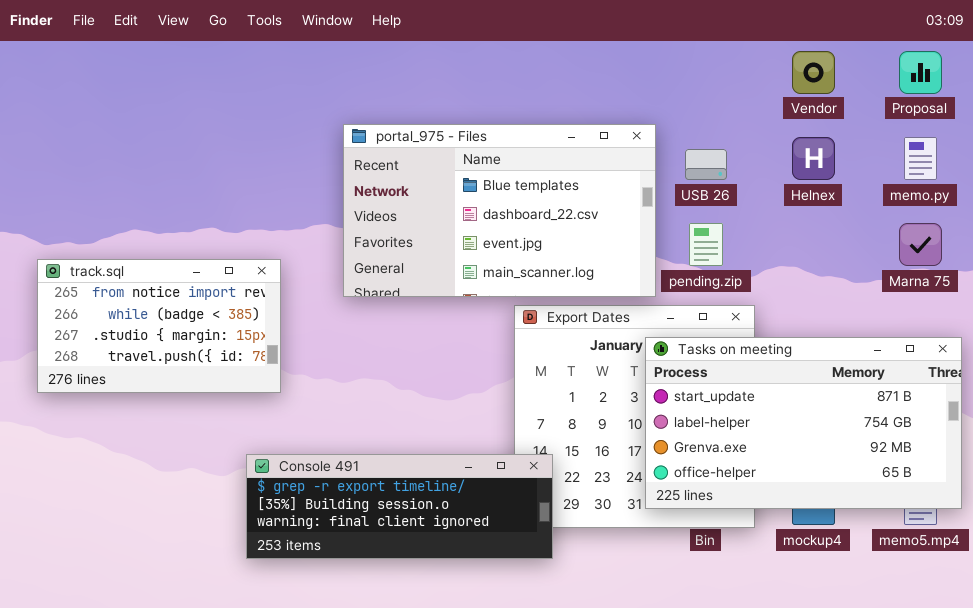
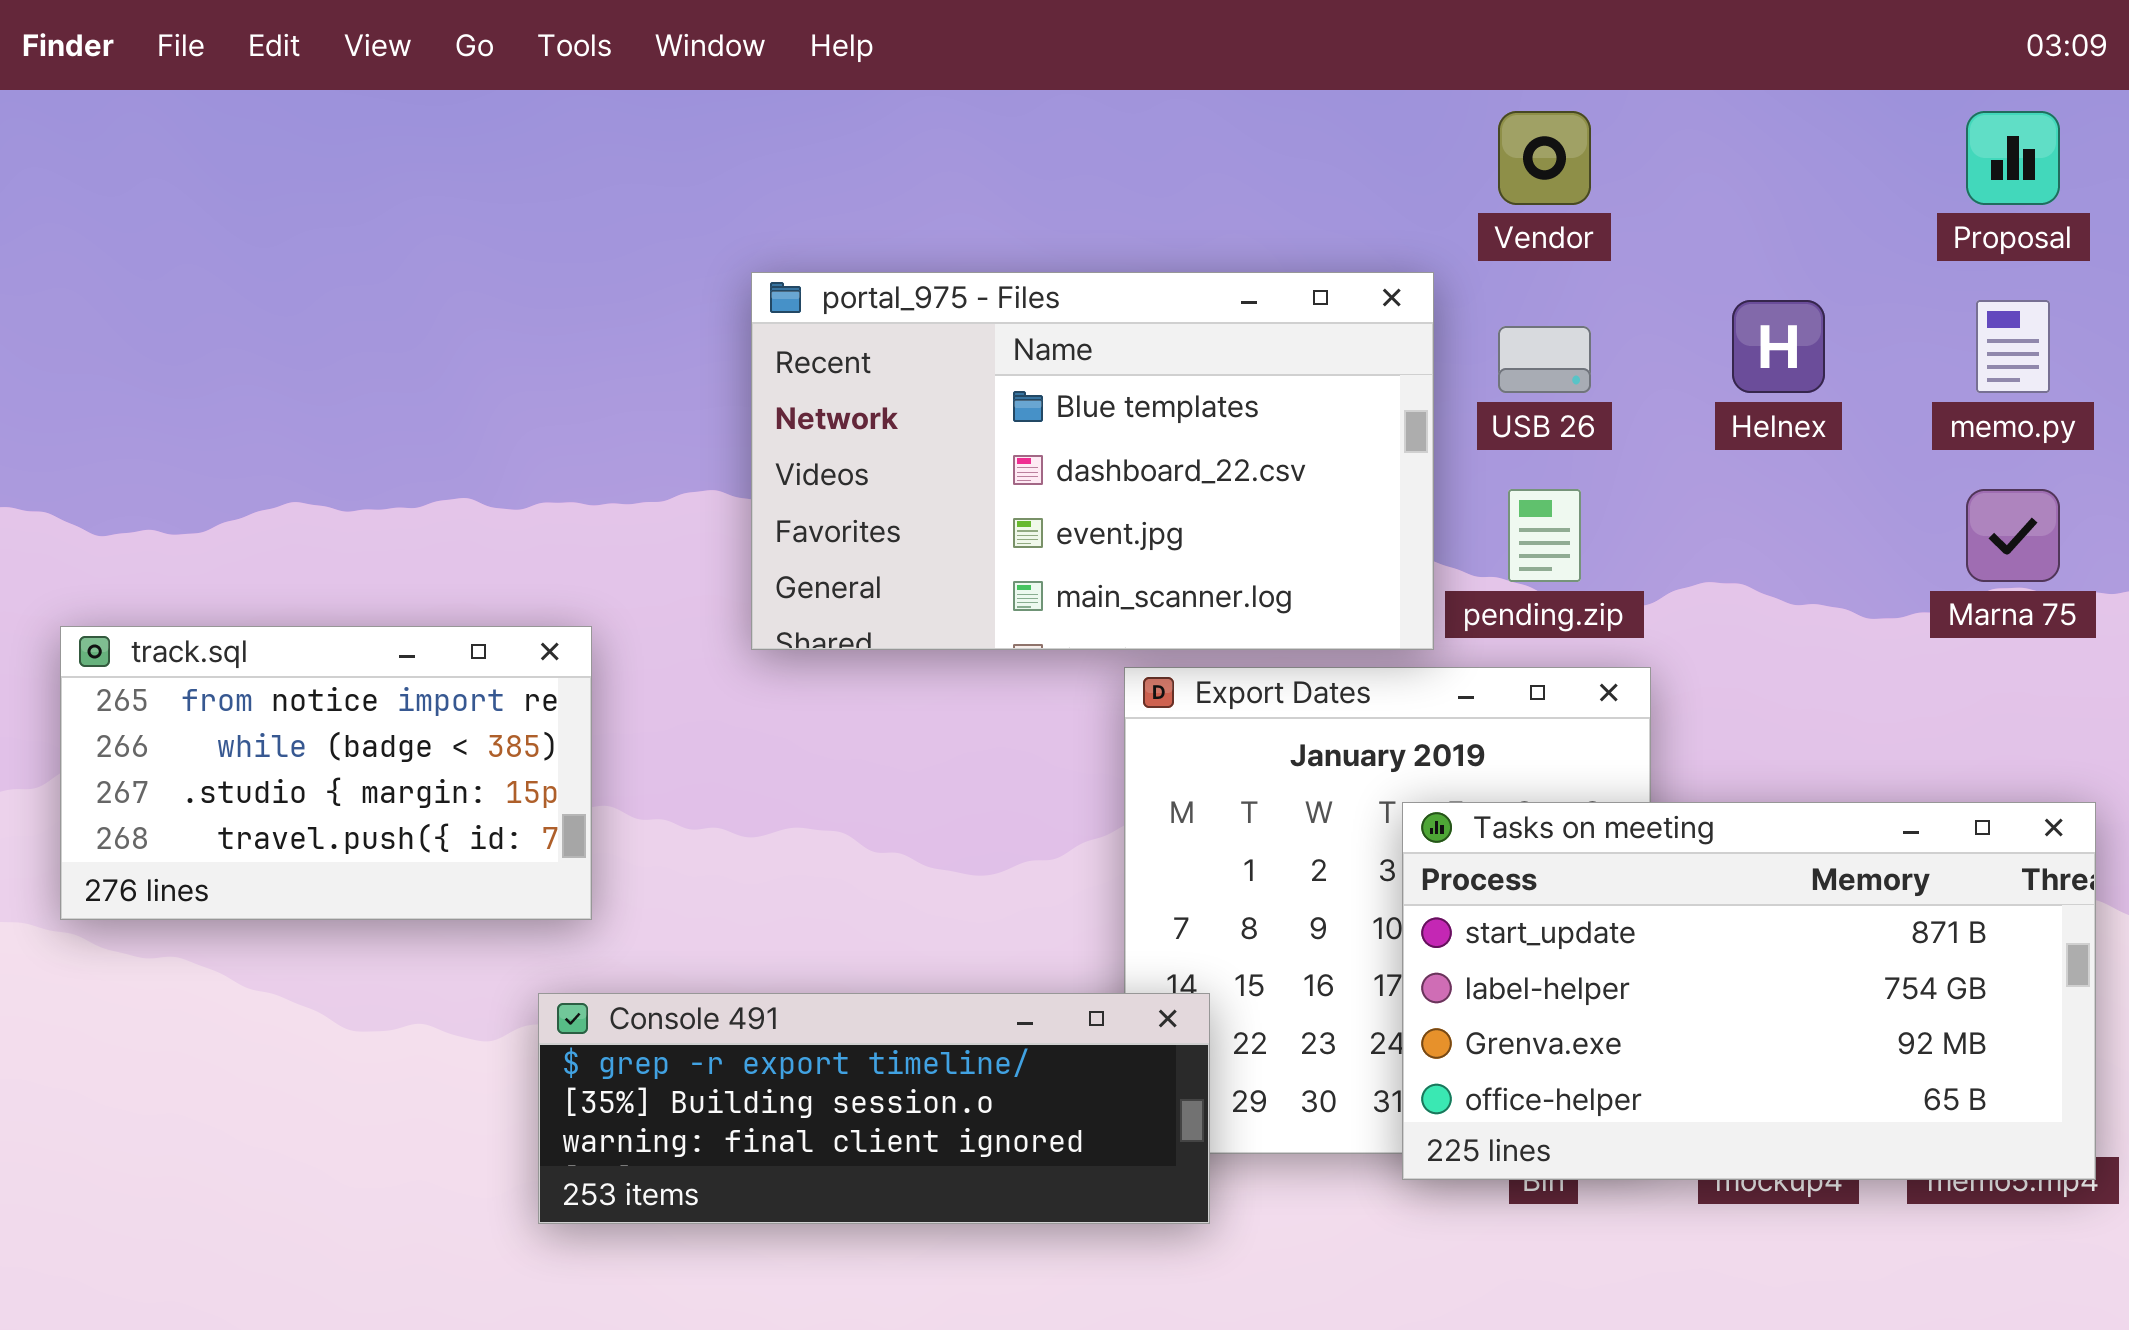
Vendor: [792,51,835,94] -> [1498,111,1591,205], moved
track.sql: [37,259,281,393] -> [60,626,592,920], moved
Tasks on meeting: [645,337,962,509] -> [1402,802,2096,1180], moved

